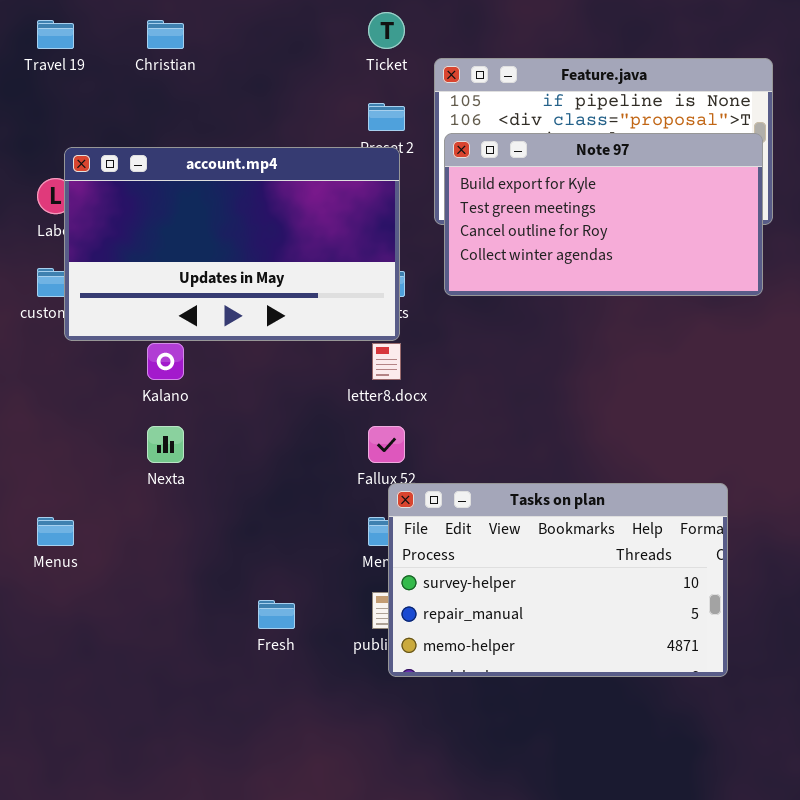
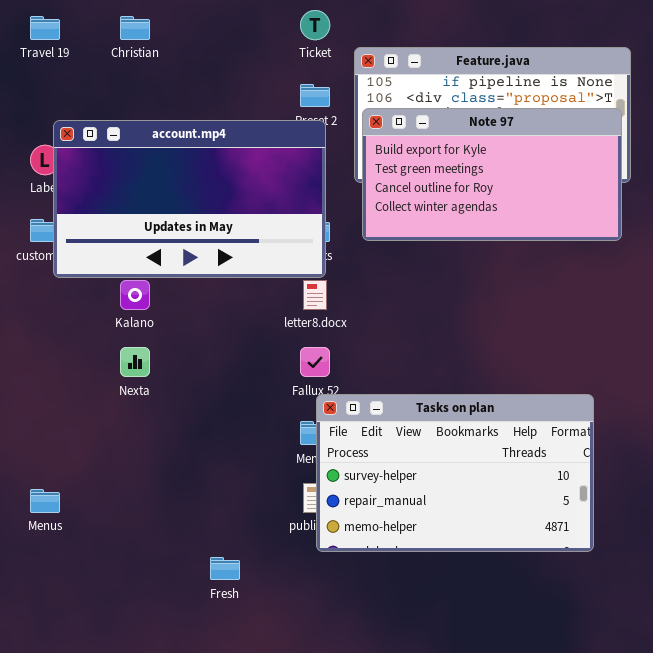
Menus: [37,517,74,546] -> [30,489,60,513], moved
Fresh: [258,600,295,629] -> [210,557,240,580], moved

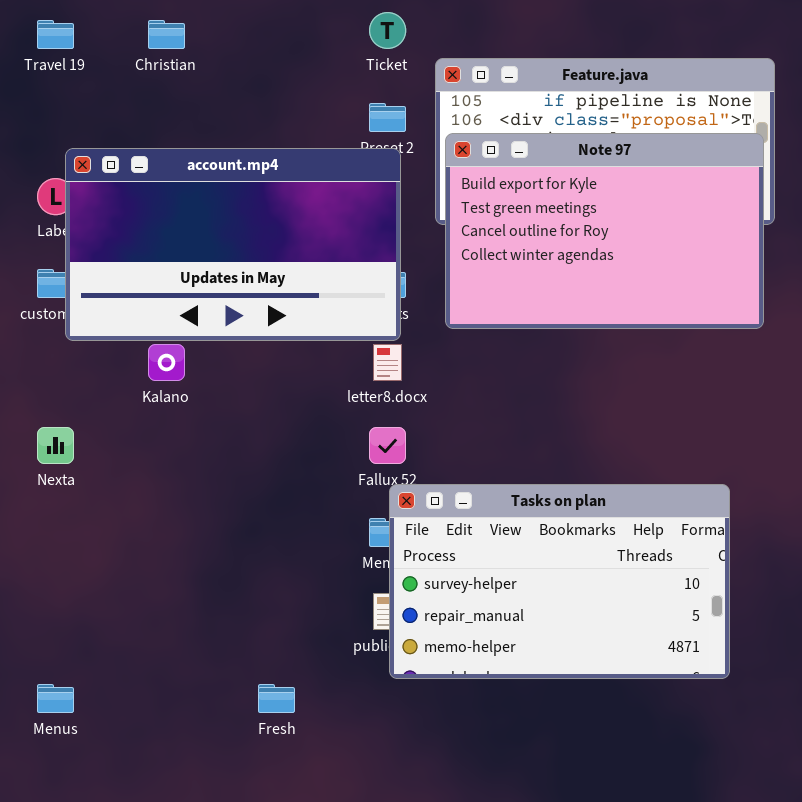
Note 97: [362,108,622,241] -> [445,133,764,329], resized
Nexta: [120,347,150,377] -> [37,427,74,464], moved
Menus: [30,489,60,513] -> [37,684,74,713], moved

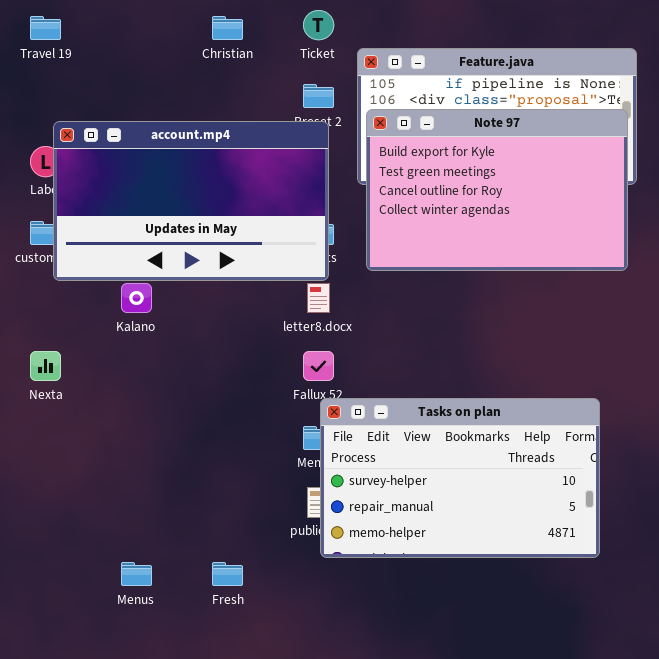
Christian: [148,20,185,49] -> [212,16,243,40], moved
Menus: [37,684,74,713] -> [121,562,152,586], moved

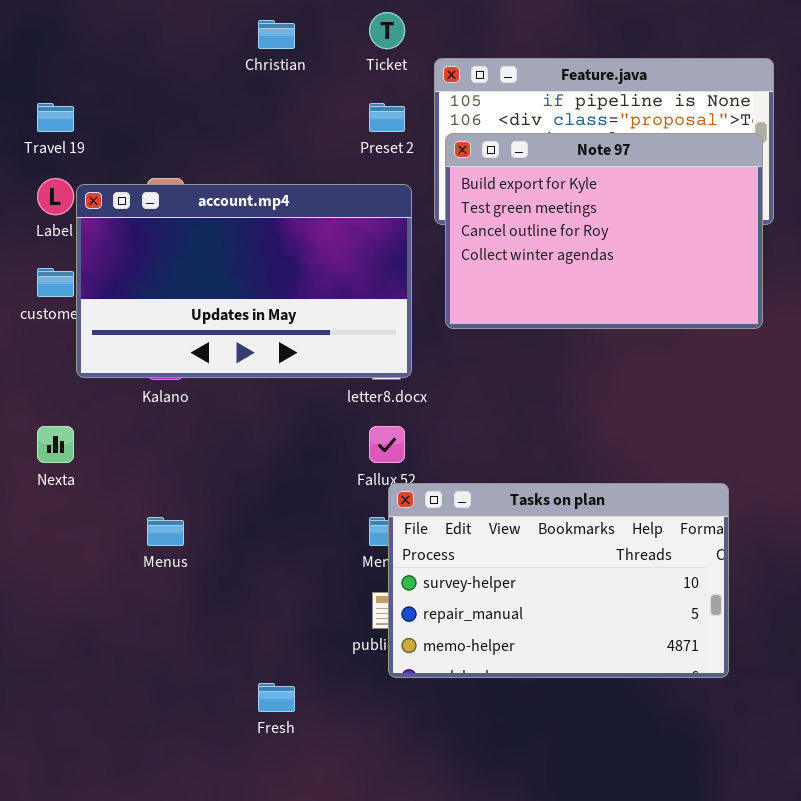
Travel 19: [30,16,61,40] -> [37,103,74,132], moved
account.mp4: [53,121,329,281] -> [76,184,412,378], moved
Menus: [121,562,152,586] -> [147,517,184,546], moved

